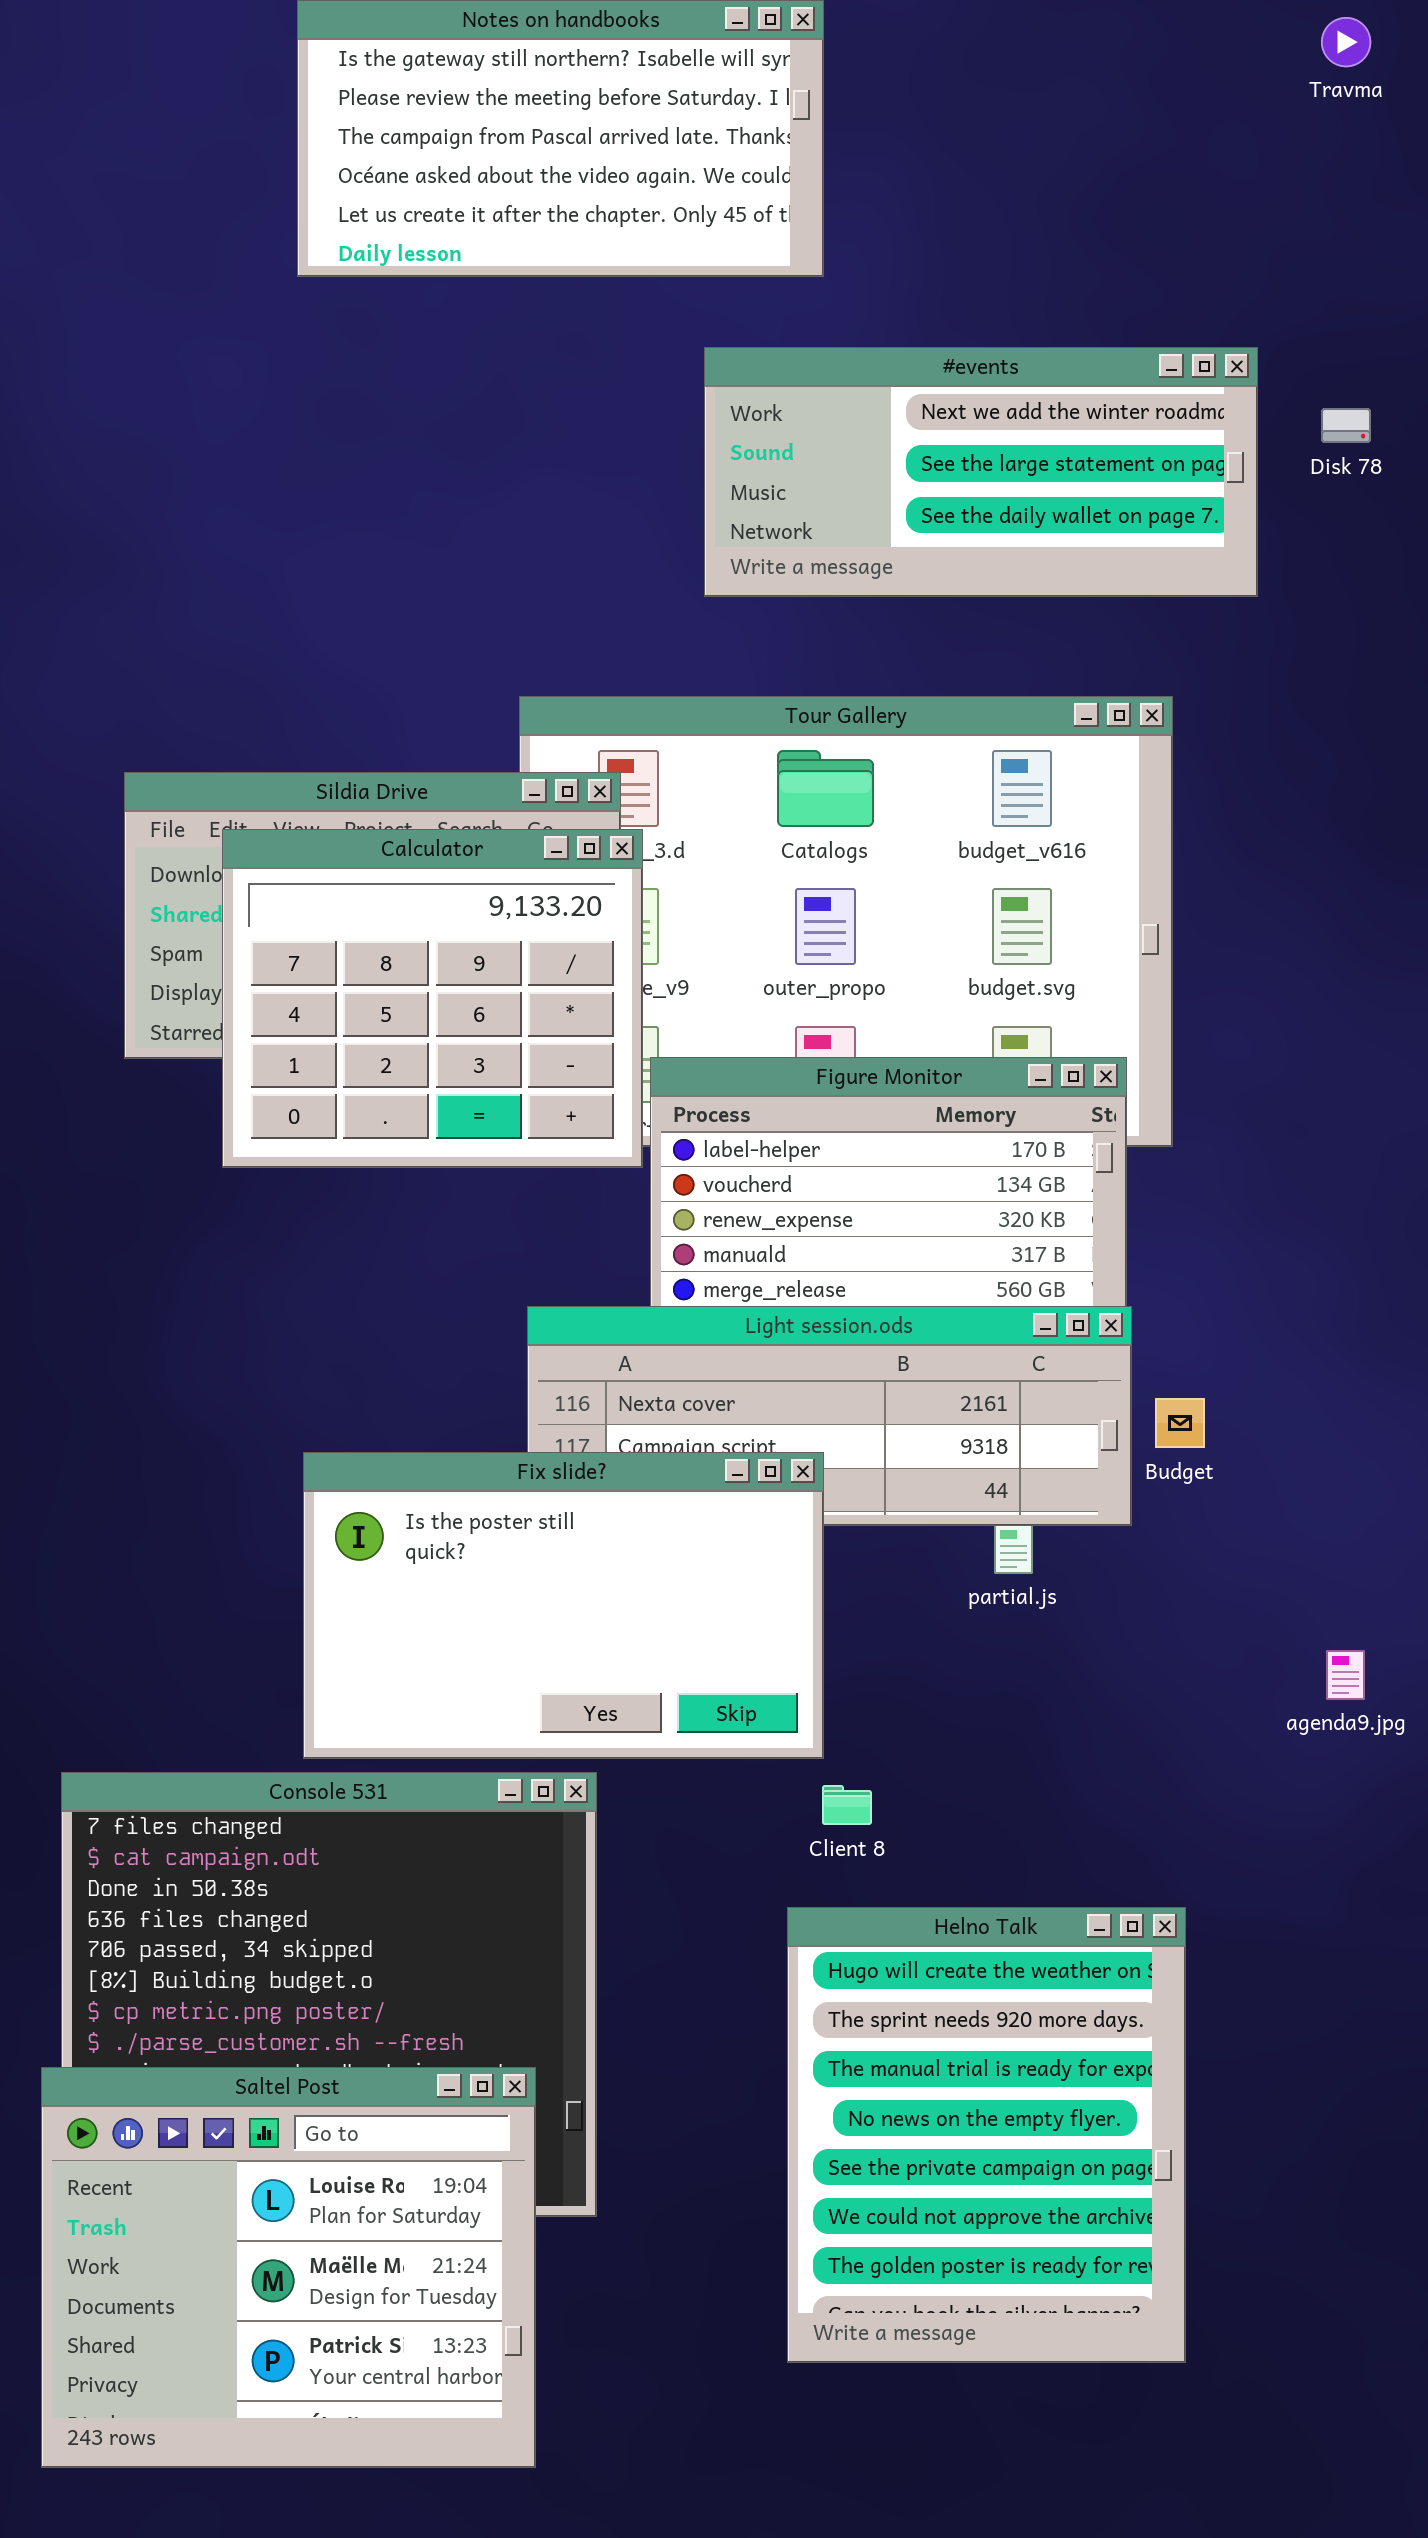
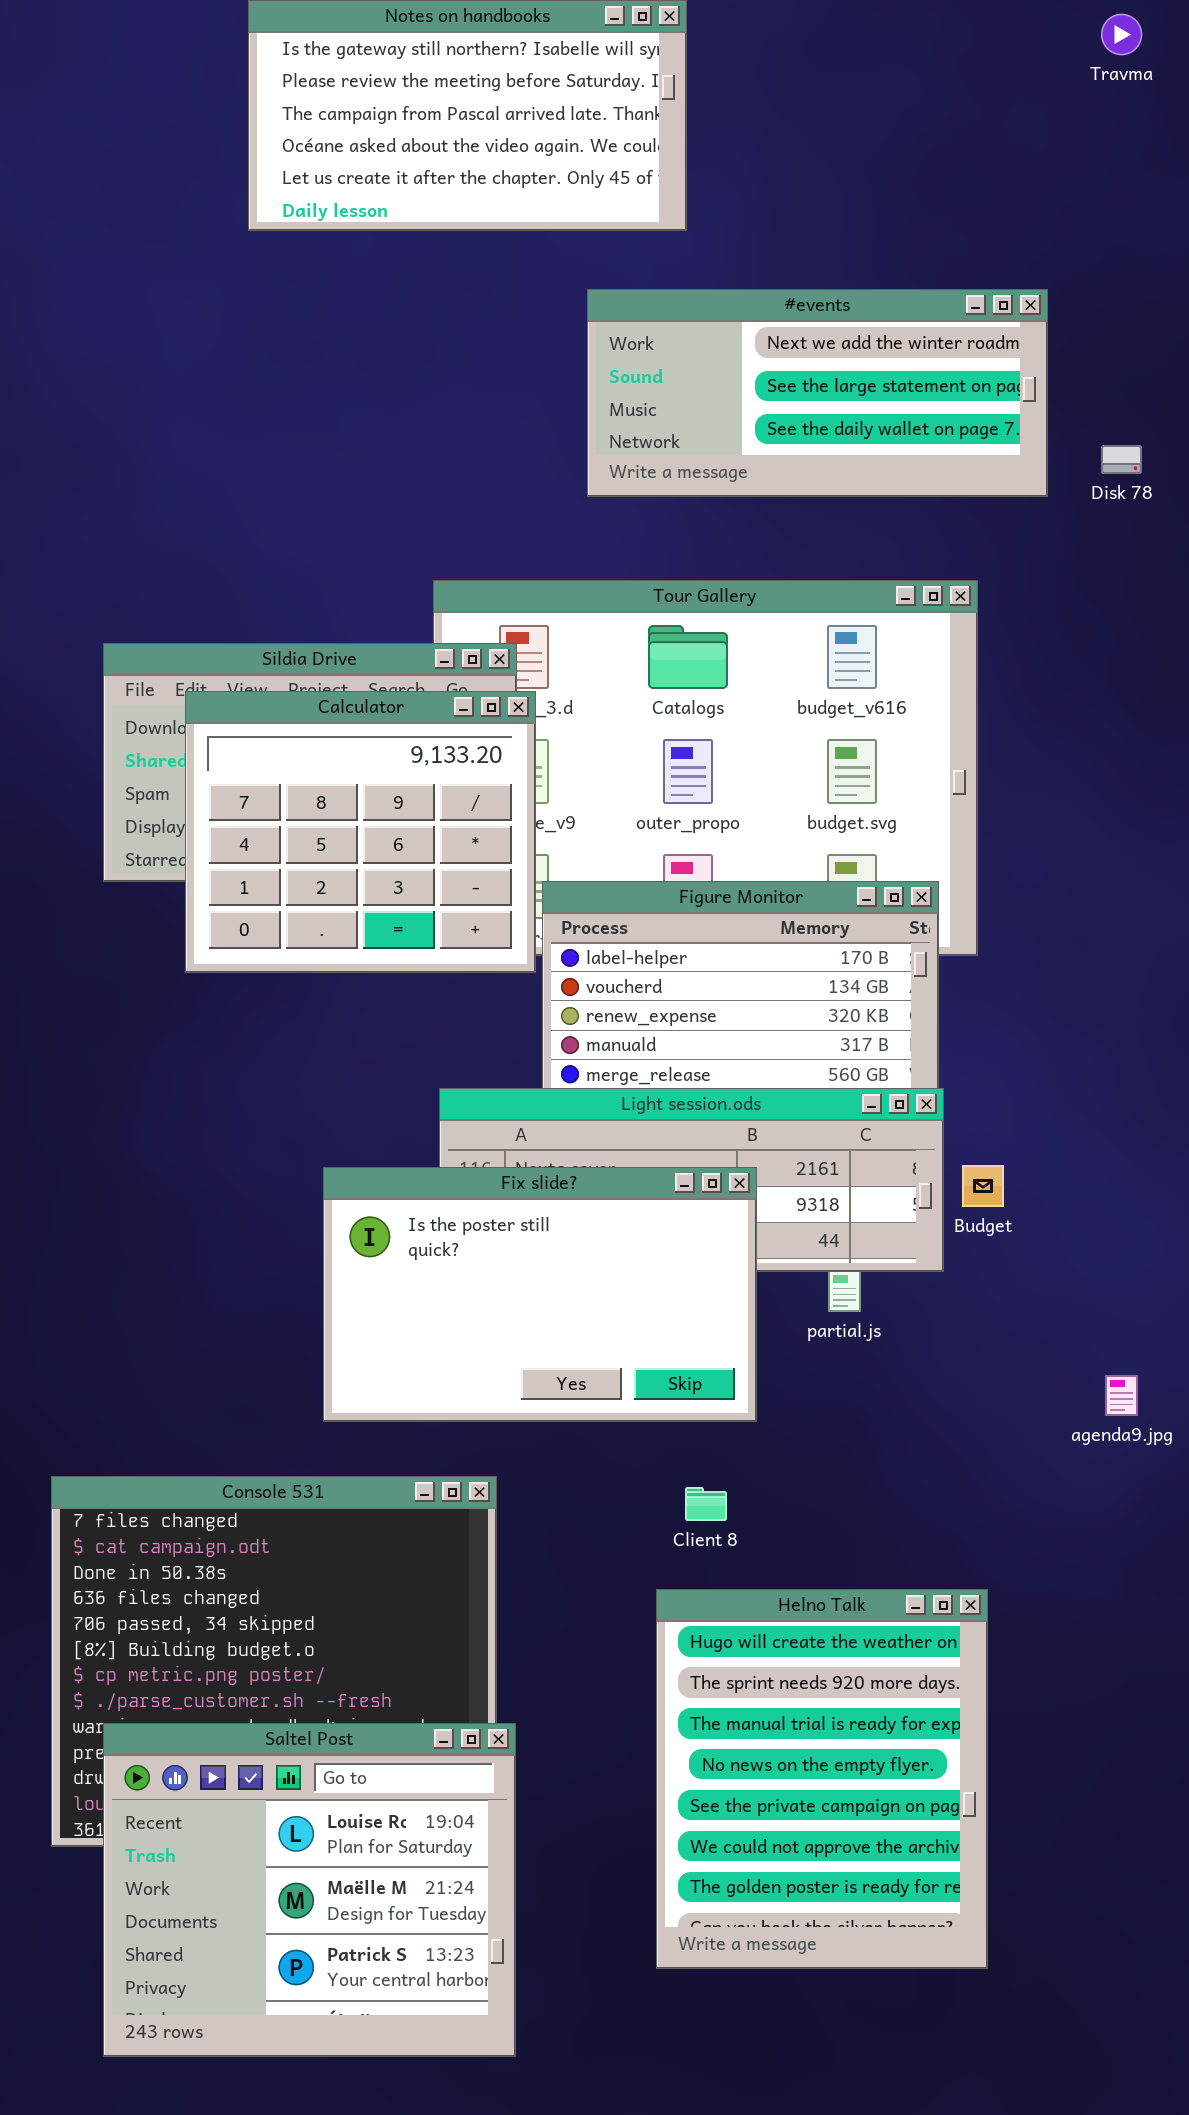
Disk 78: [1321,408,1371,443] -> [1101,445,1142,474], moved
Fix slide?: [303,1452,824,1759] -> [323,1167,757,1422], moved
Saltel Post: [41,2067,536,2468] -> [103,1723,516,2057], moved

